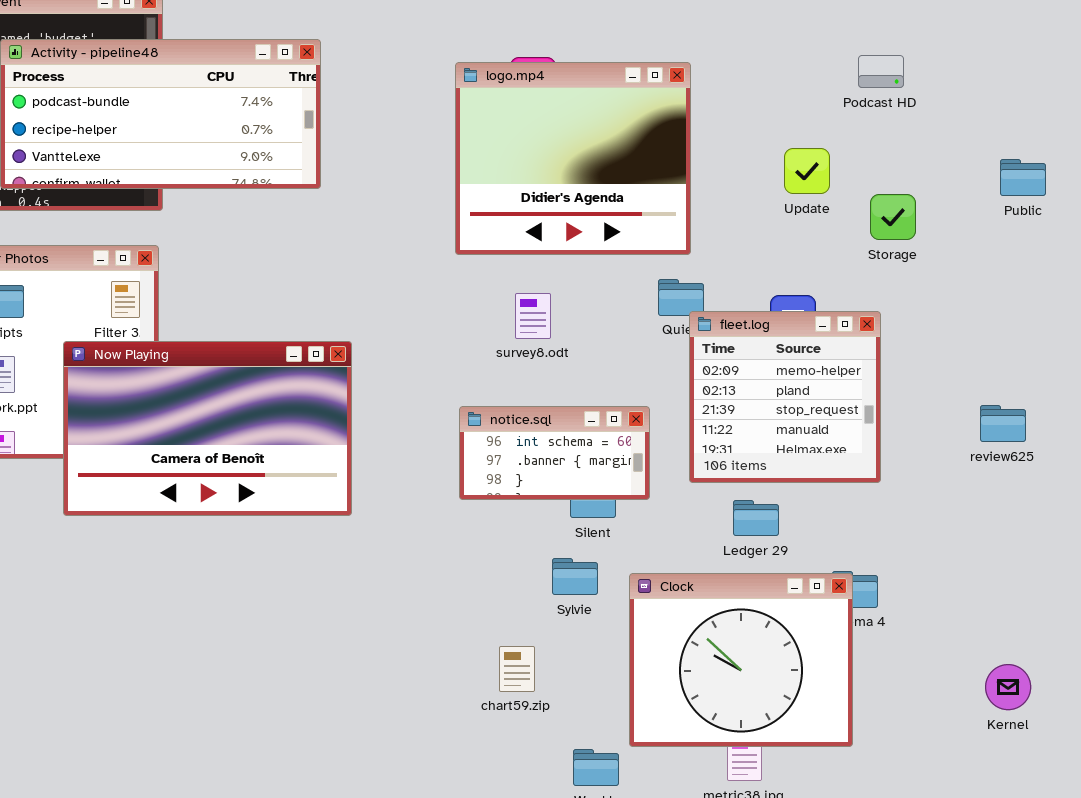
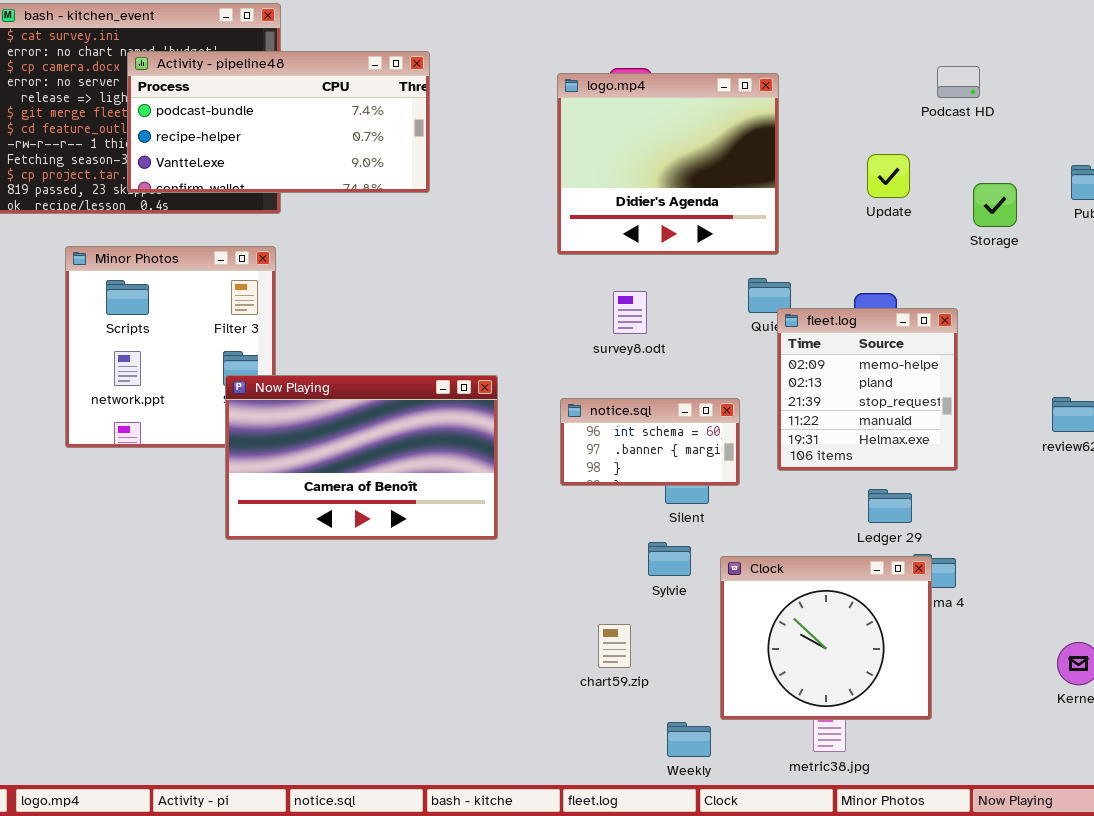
Storage: [870,194,916,240] -> [973,183,1017,227], moved
Now Playing: [63,341,352,516] -> [225,375,498,540], moved
Ledger 29: [733,500,779,536] -> [868,489,912,523], moved

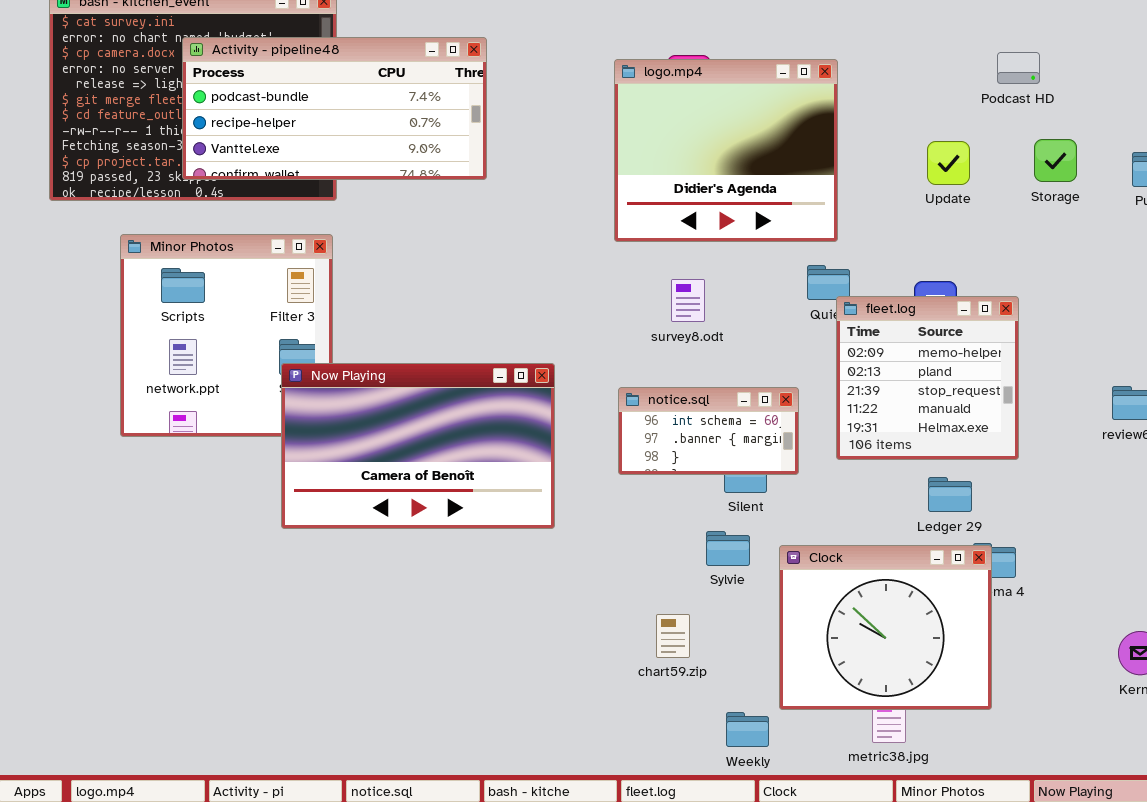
Storage: [973,183,1017,227] -> [1034,139,1077,182], moved

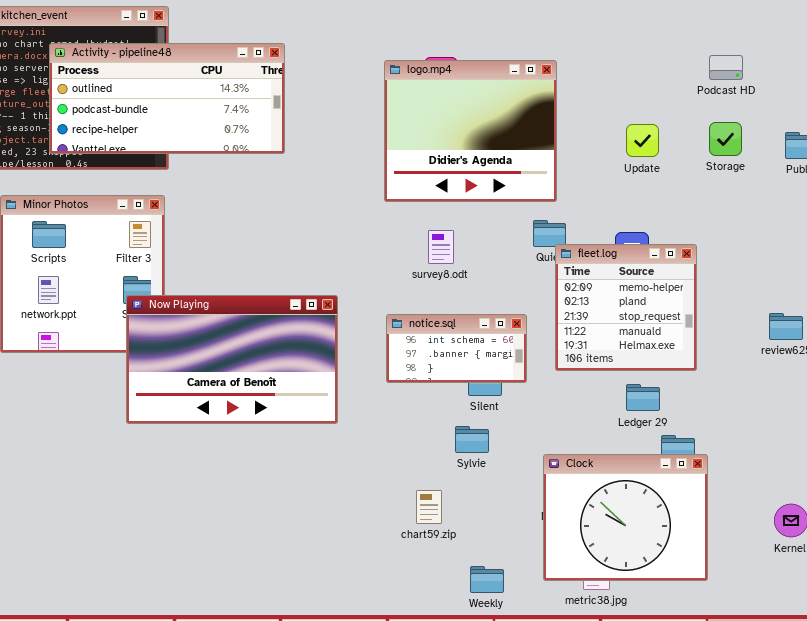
Activity - pipeline48: [182,37,487,180] -> [49,43,285,154], scrolled up 1 row
Podcast HD: [997,52,1040,84] -> [709,55,743,80], moved
Clock: [779,545,992,710] -> [543,454,708,581], moved

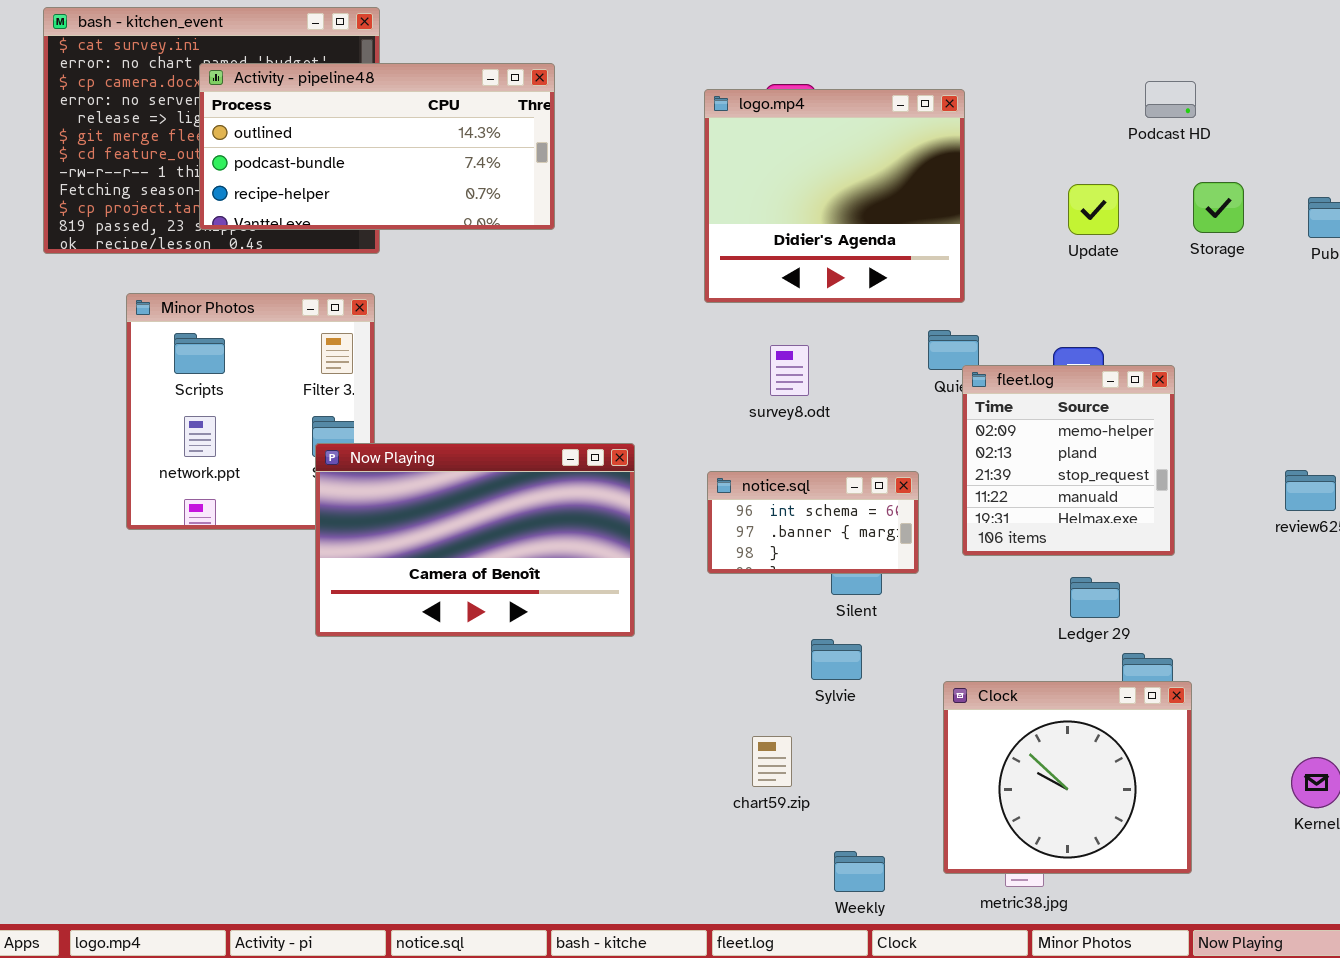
Podcast HD: [709,55,743,80] -> [1145,81,1196,118], moved

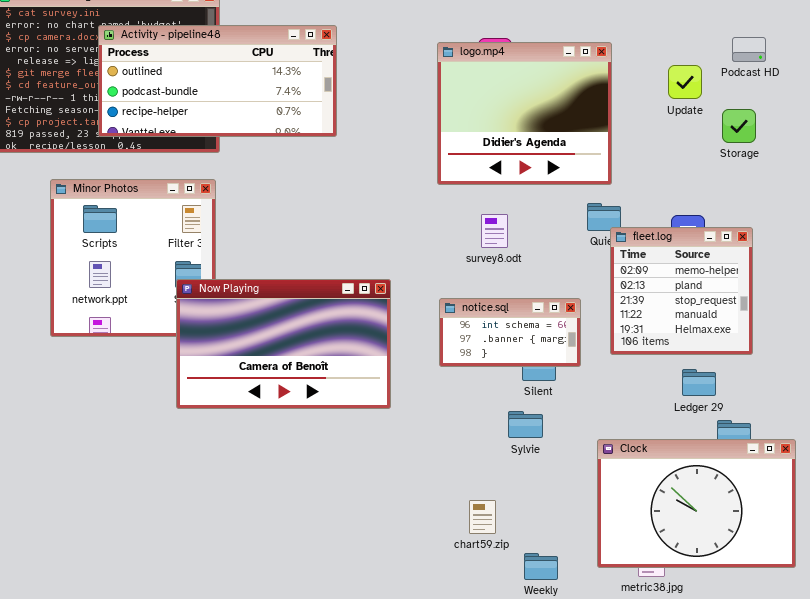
Storage: [1193,182,1244,233] -> [722,109,756,143], moved
Update: [1068,184,1119,235] -> [668,65,702,99], moved
Clock: [943,681,1192,874] -> [597,439,796,568], resized
chart59.zip: [752,736,792,787] -> [469,500,496,534], moved

